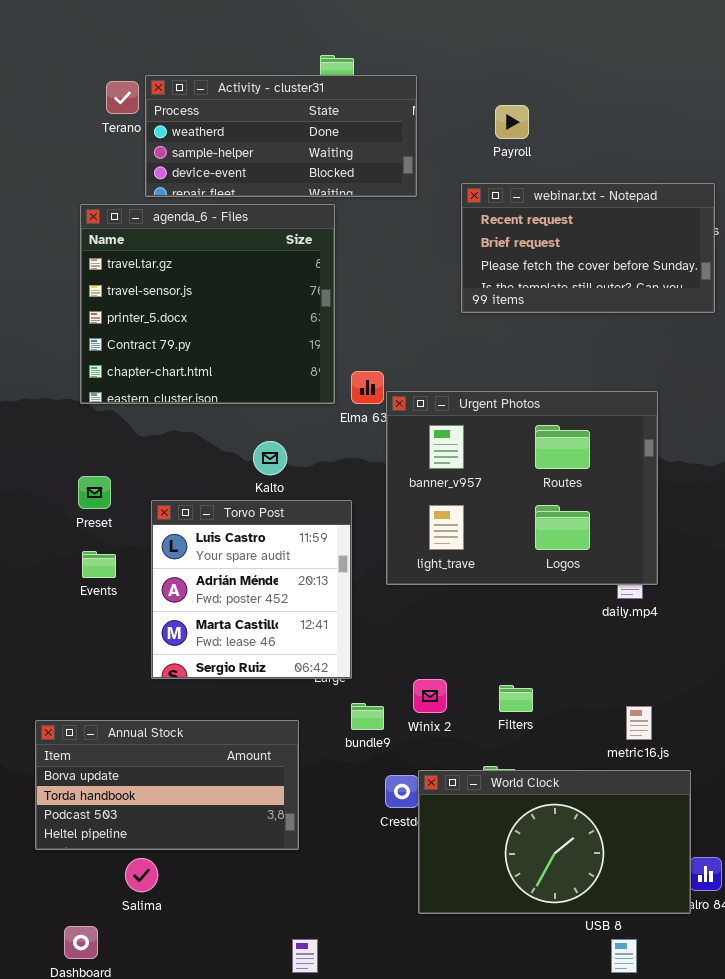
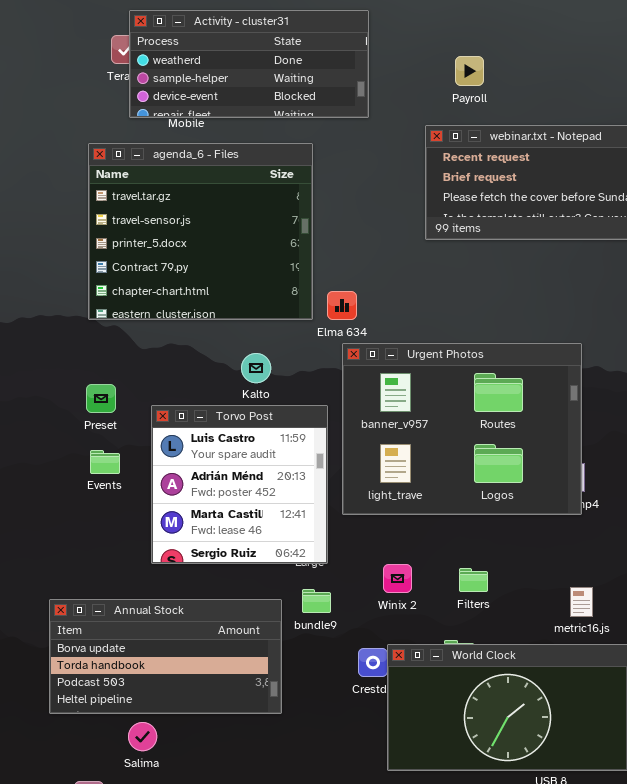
Activity - cluster31: [145,75,417,197] -> [129,10,369,118], moved
Urgent Photos: [386,391,658,585] -> [342,343,582,515], moved
bundle9: [351,703,384,730] -> [302,589,331,613], moved

